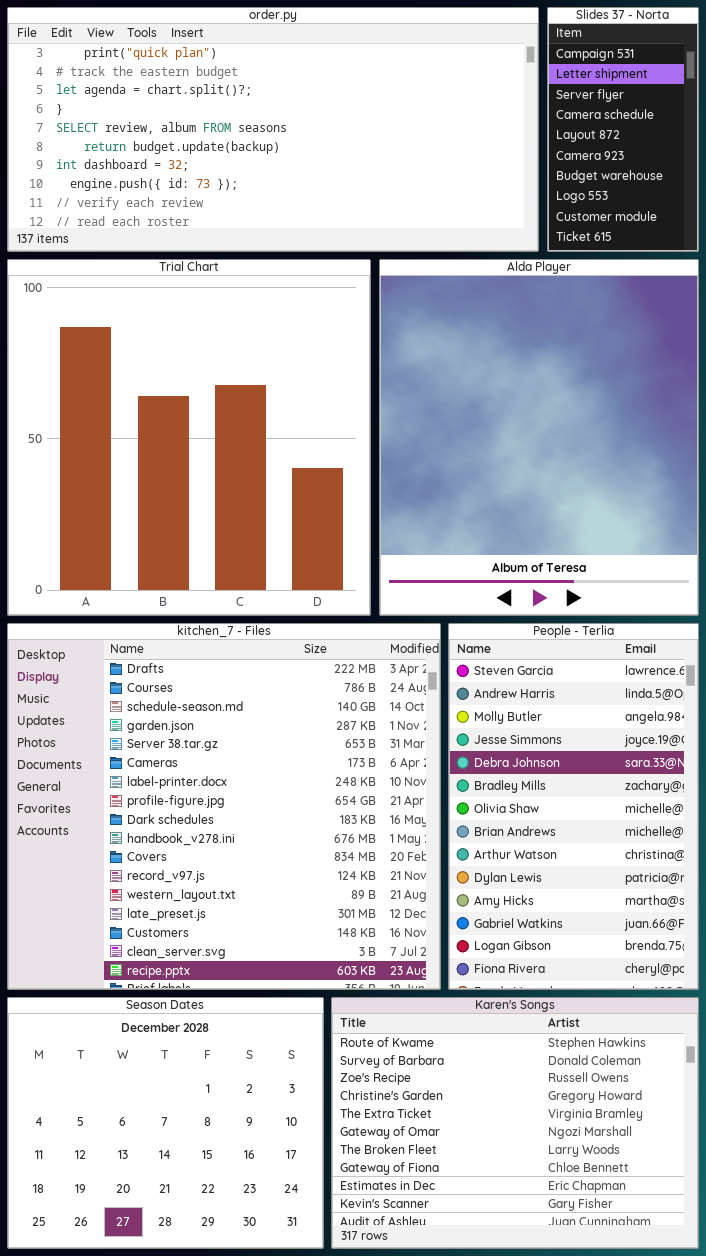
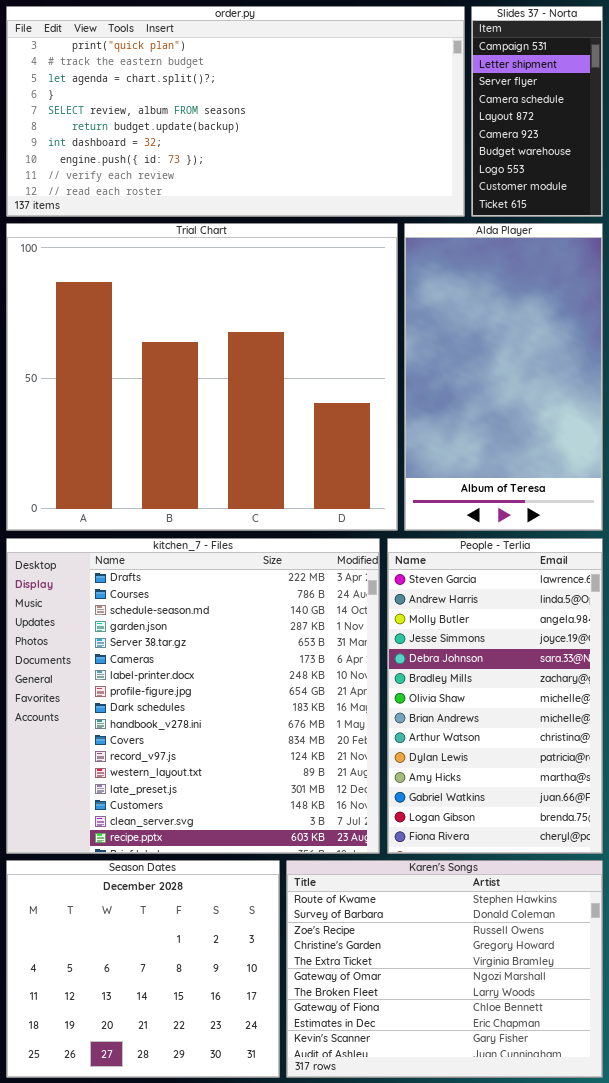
Trial Chart: [7,259,371,616] -> [6,223,398,531], resized
Alda Player: [379,259,699,616] -> [404,223,603,531], resized

